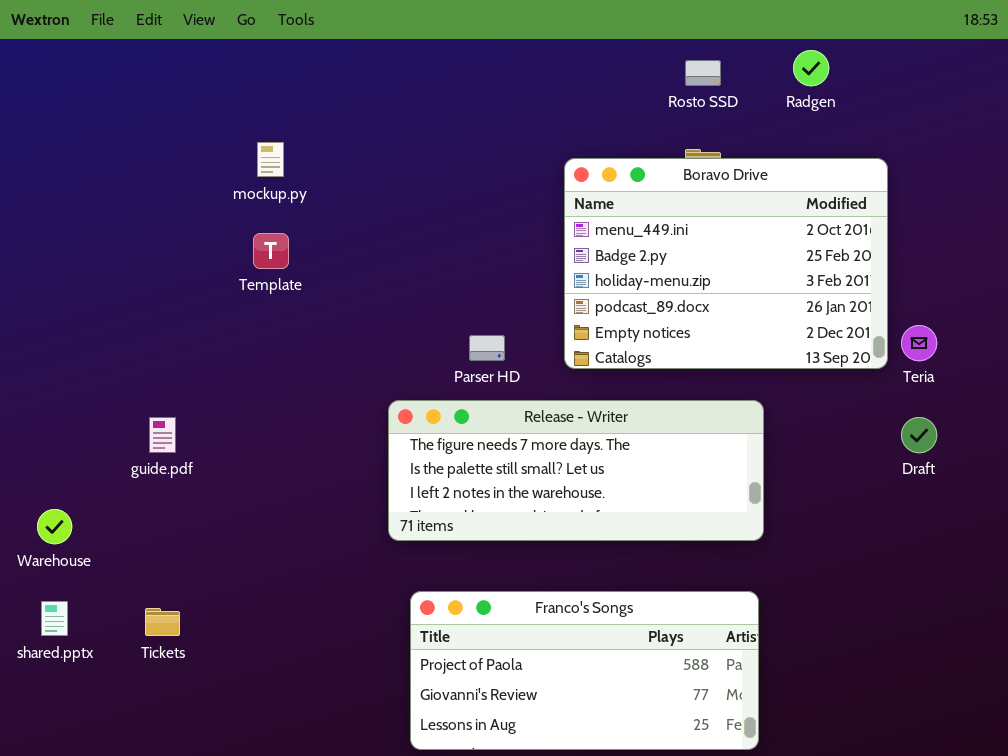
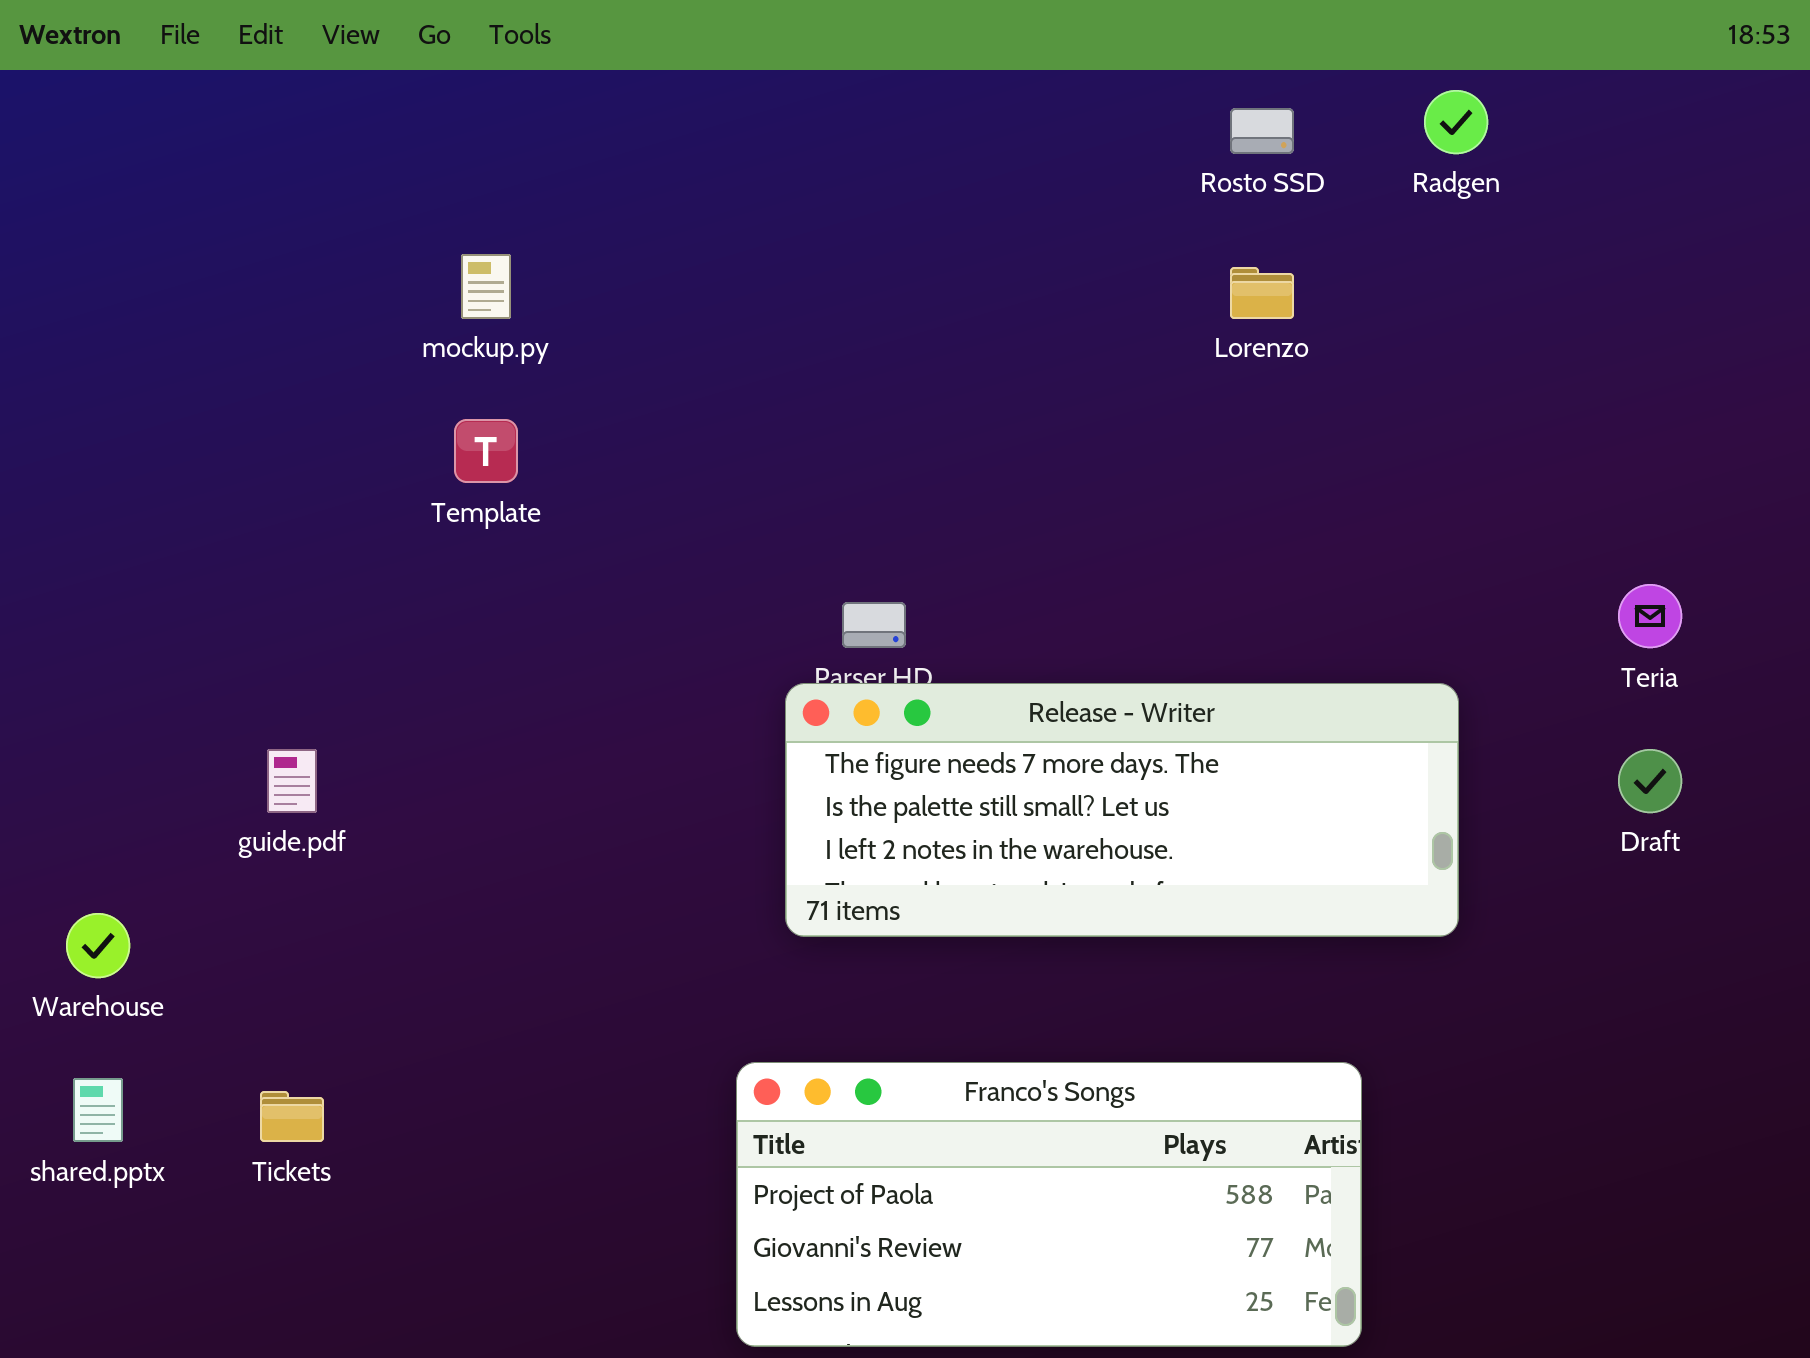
Boravo Drive: [564,158,888,369] -> none, closed
Release - Writer: [388,400,764,541] -> [785,683,1459,937], moved

